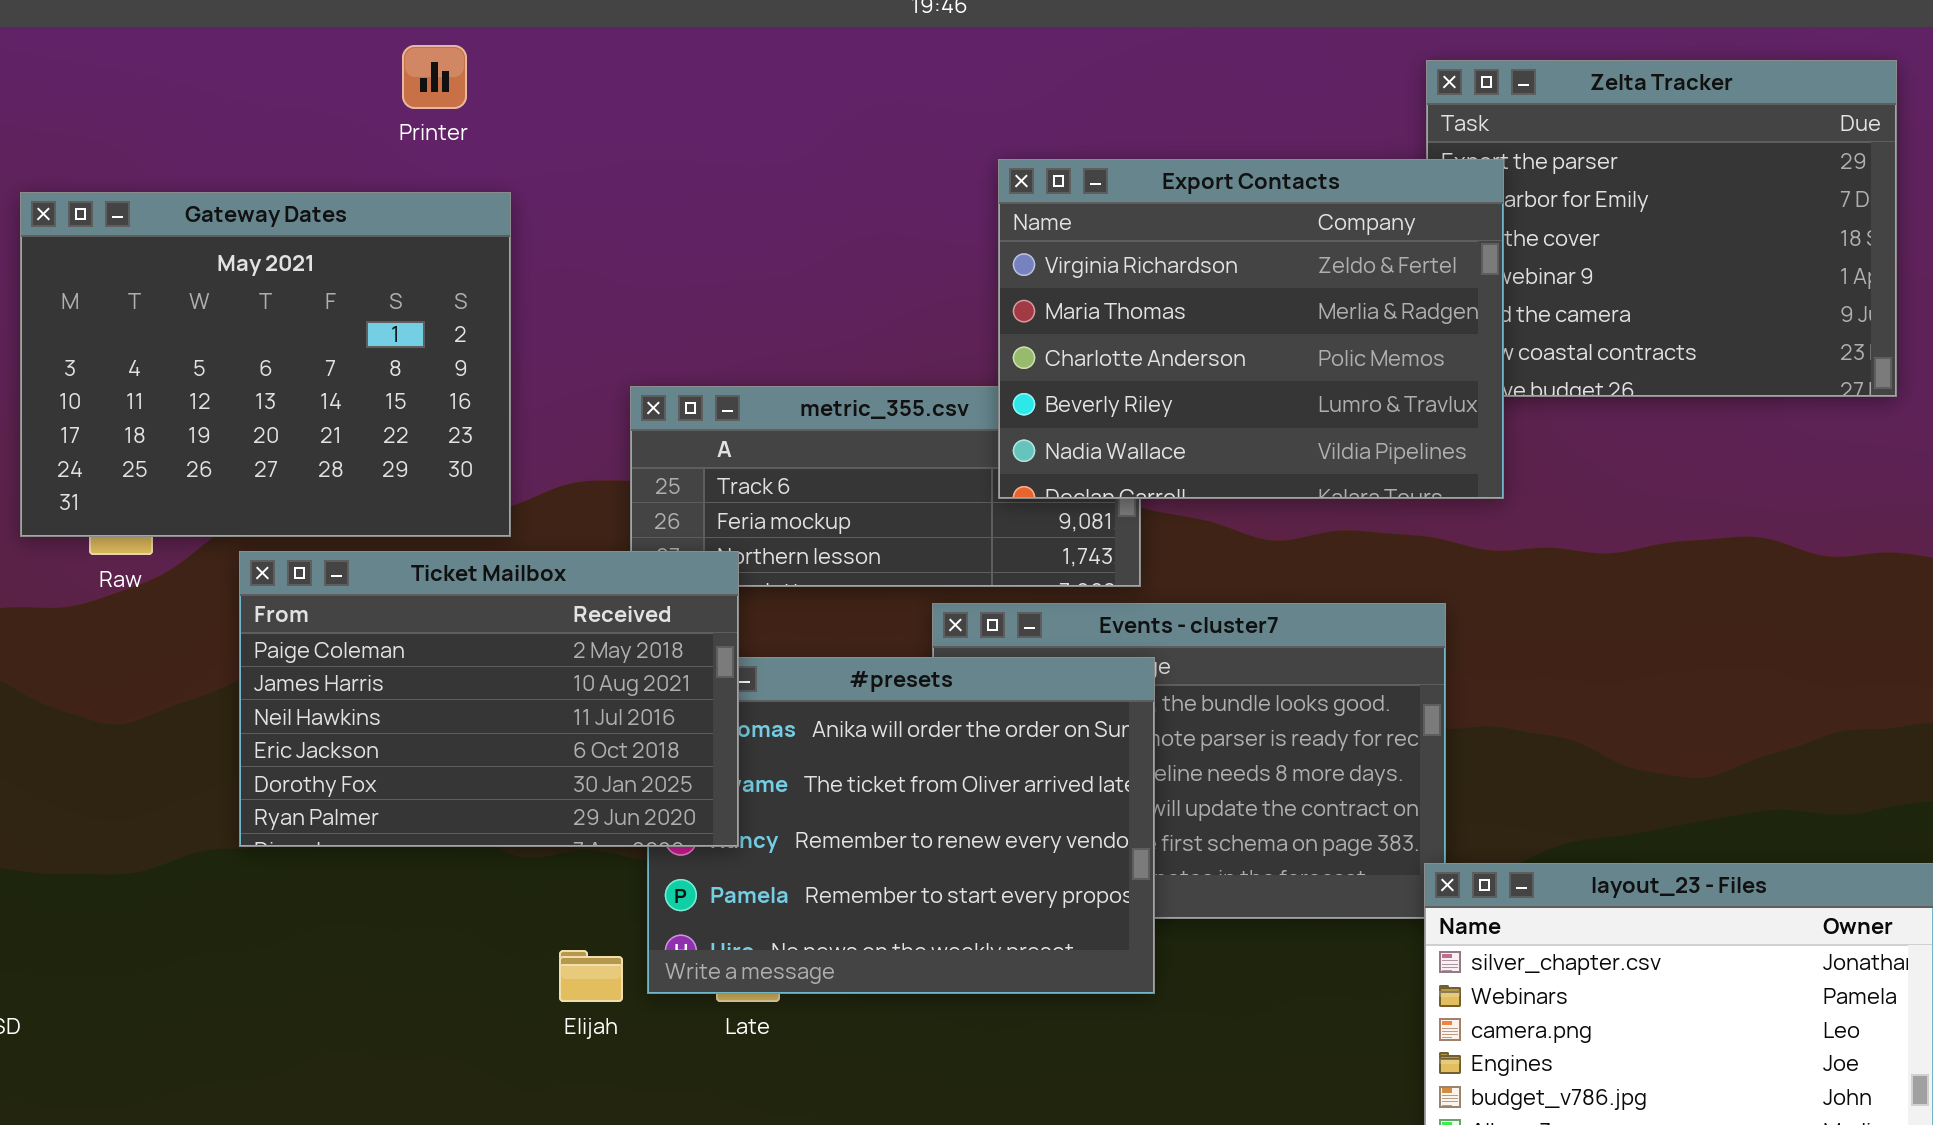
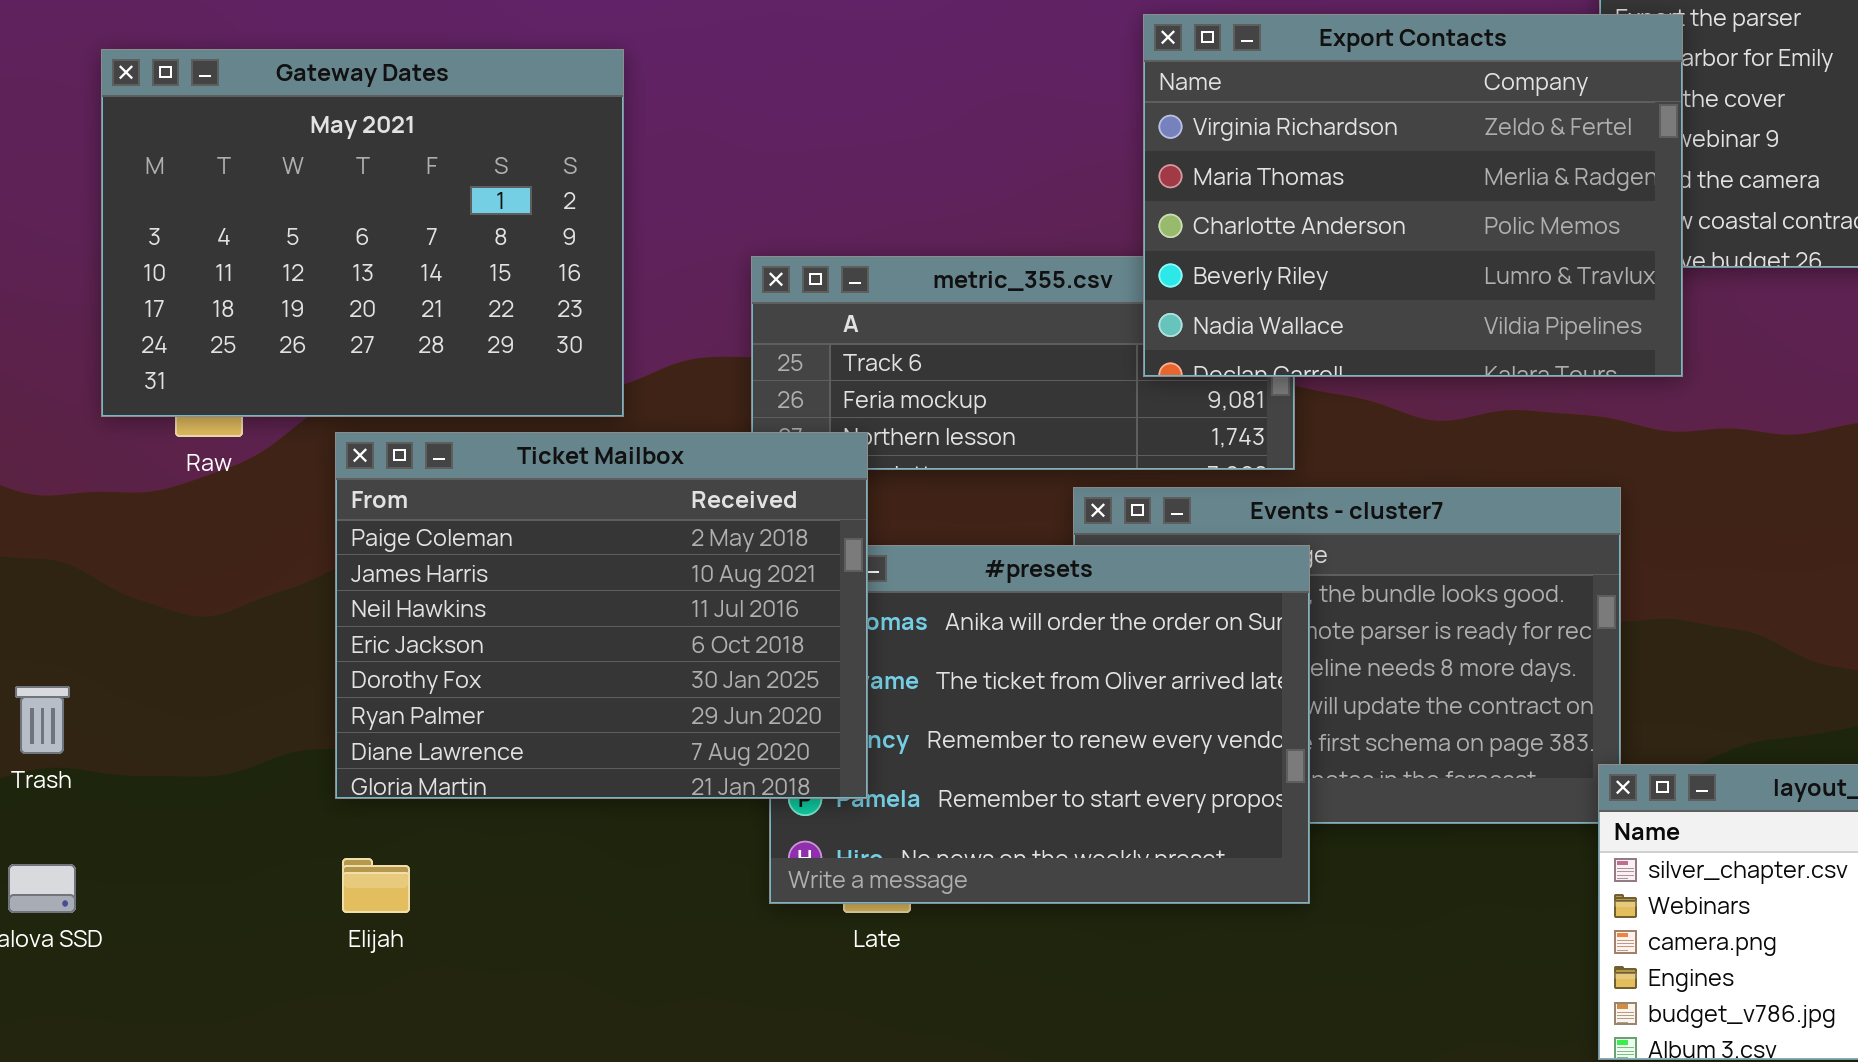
Ticket Mailbox: [239,551,739,847] -> [335,432,868,799], resized
Elijah: [559,950,623,1002] -> [342,858,410,913], moved

